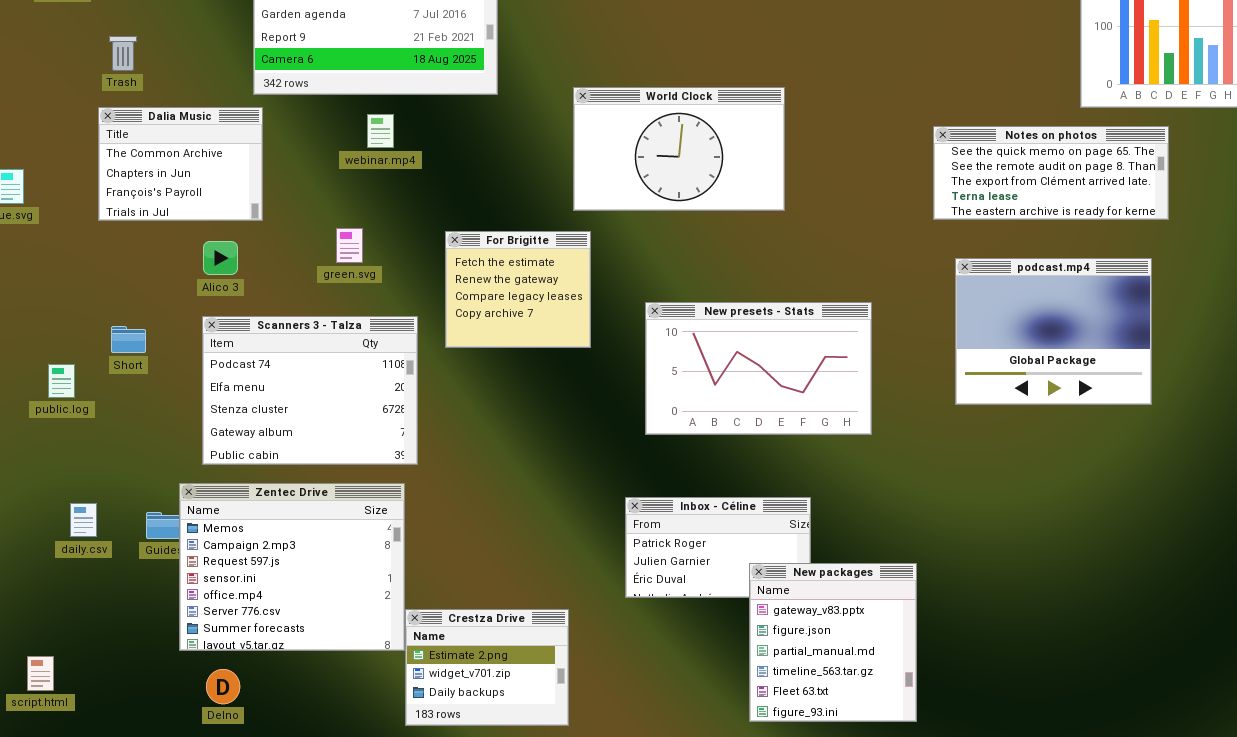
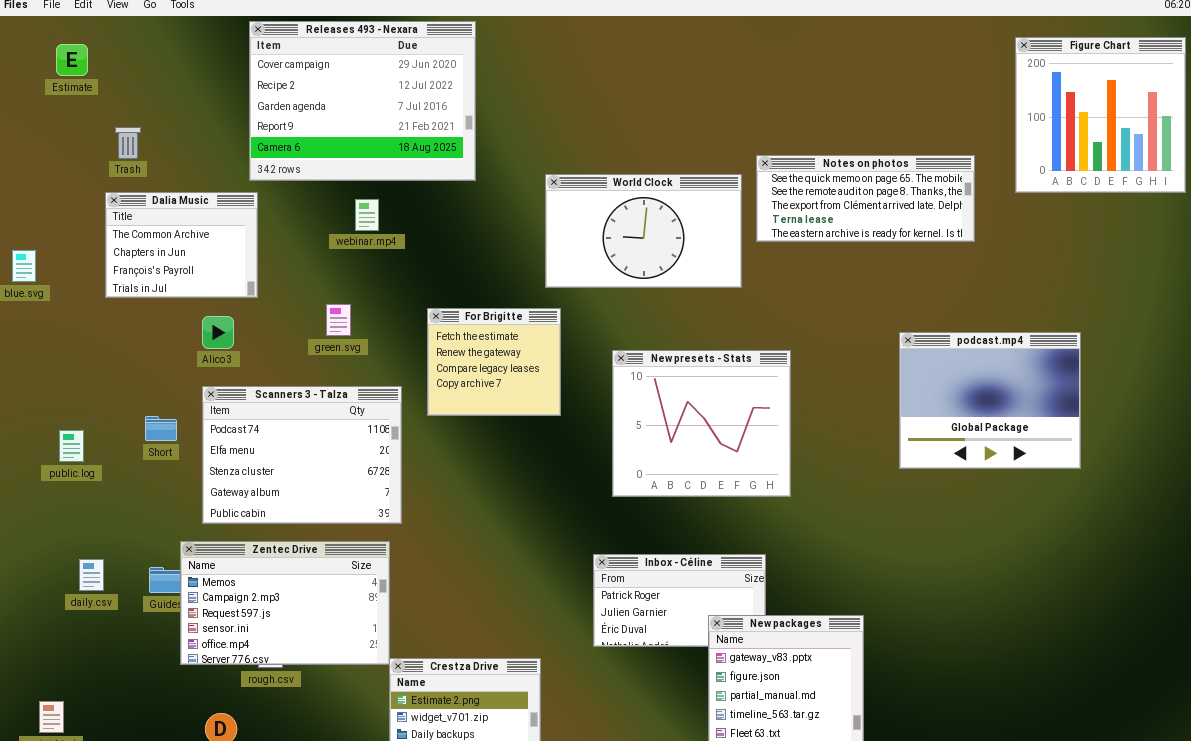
Notes on photos: [933,126,1169,220] -> [756,155,975,242], moved
New presets - Stats: [645,302,872,435] -> [612,350,791,497], resized
Short: [111,326,146,353] -> [145,416,177,441], moved
Zentec Drive: [179,483,405,651] -> [180,541,390,665], resized

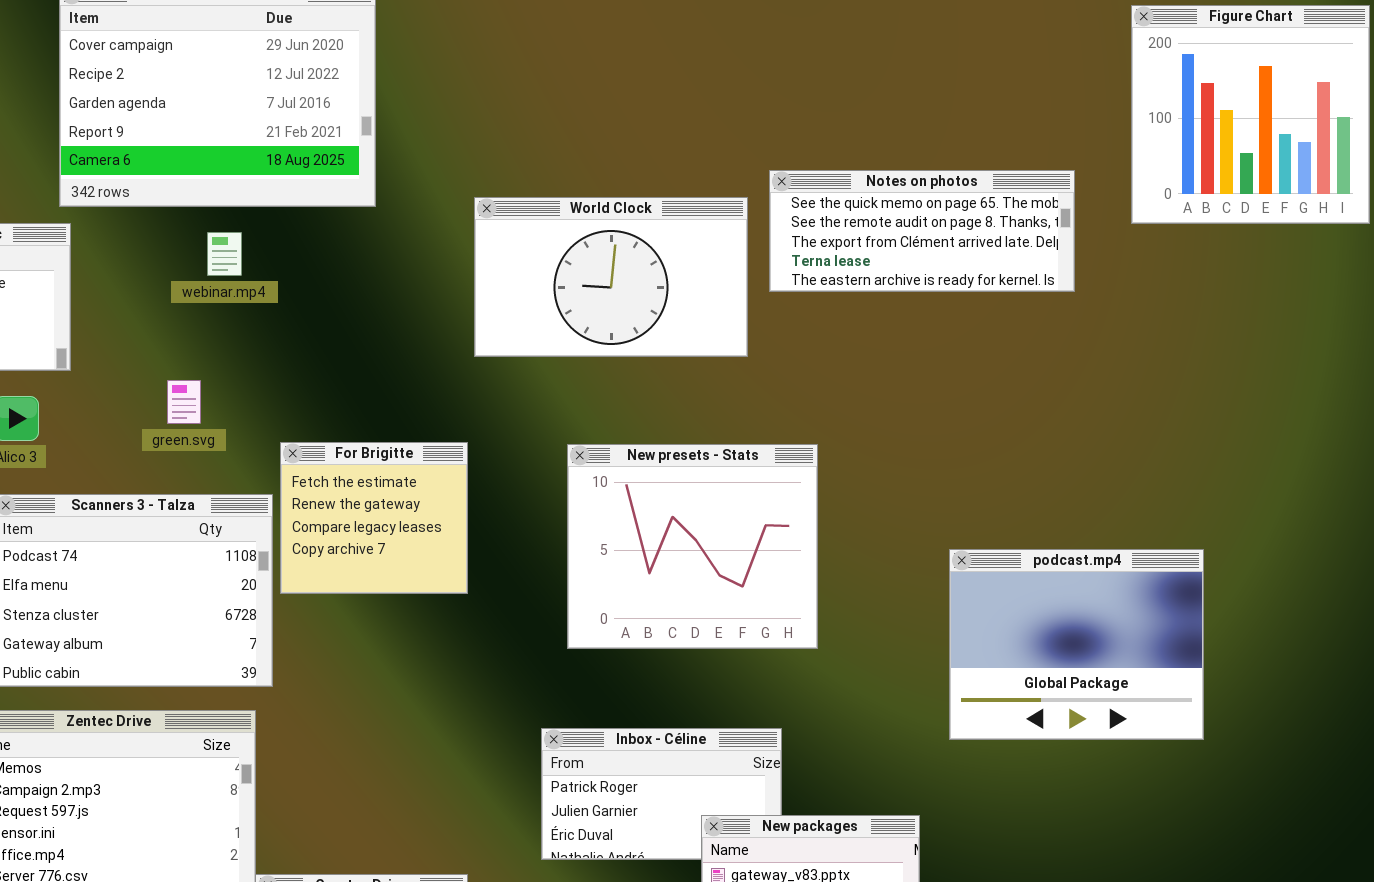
For Brigitte: [427,308,561,416] -> [280,442,468,594], moved
podcast.mp4: [899,332,1081,469] -> [949,549,1204,740], moved

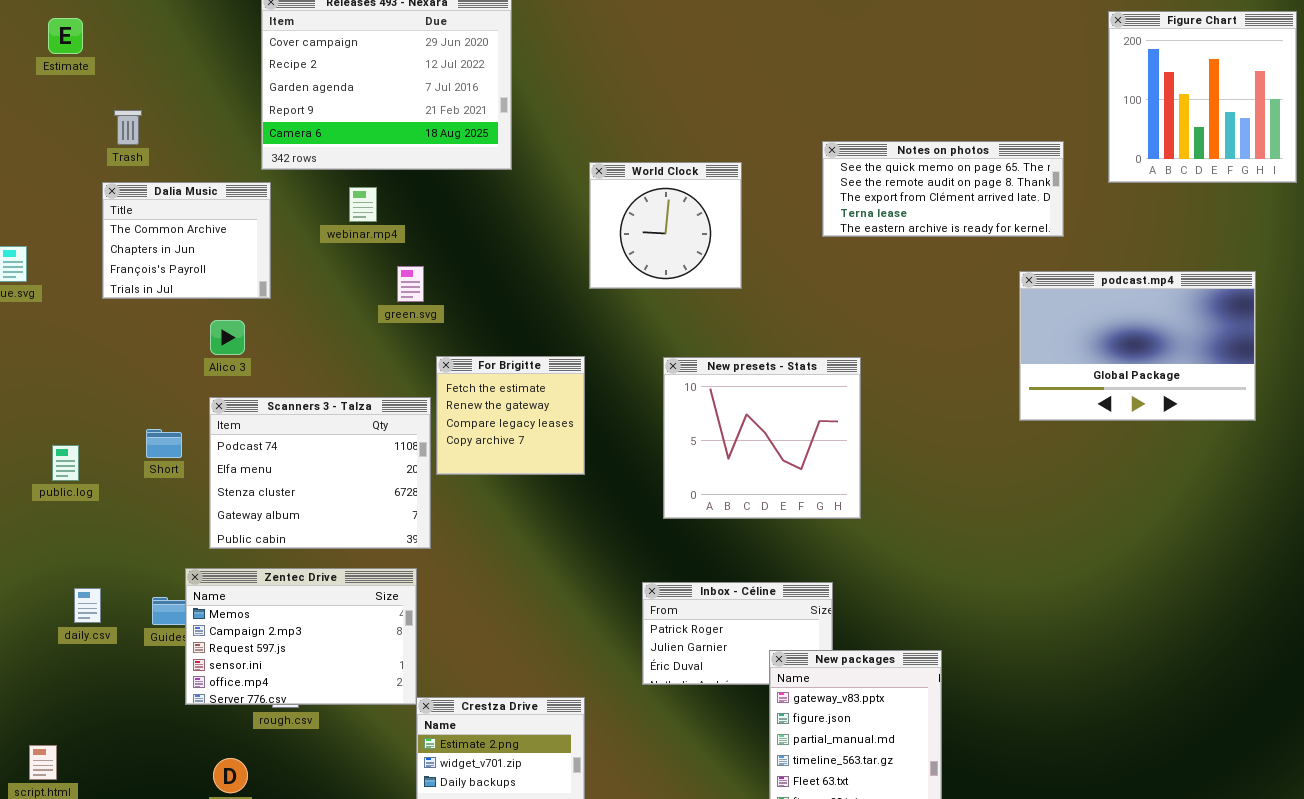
World Clock: [474,197,748,357] -> [589,162,742,289], resized
webinar.mp4: [207,232,242,276] -> [349,187,377,222], moved
green.svg: [167,380,201,424] -> [397,266,424,302], moved
podcast.mp4: [949,549,1204,740] -> [1019,271,1256,421], moved, resized

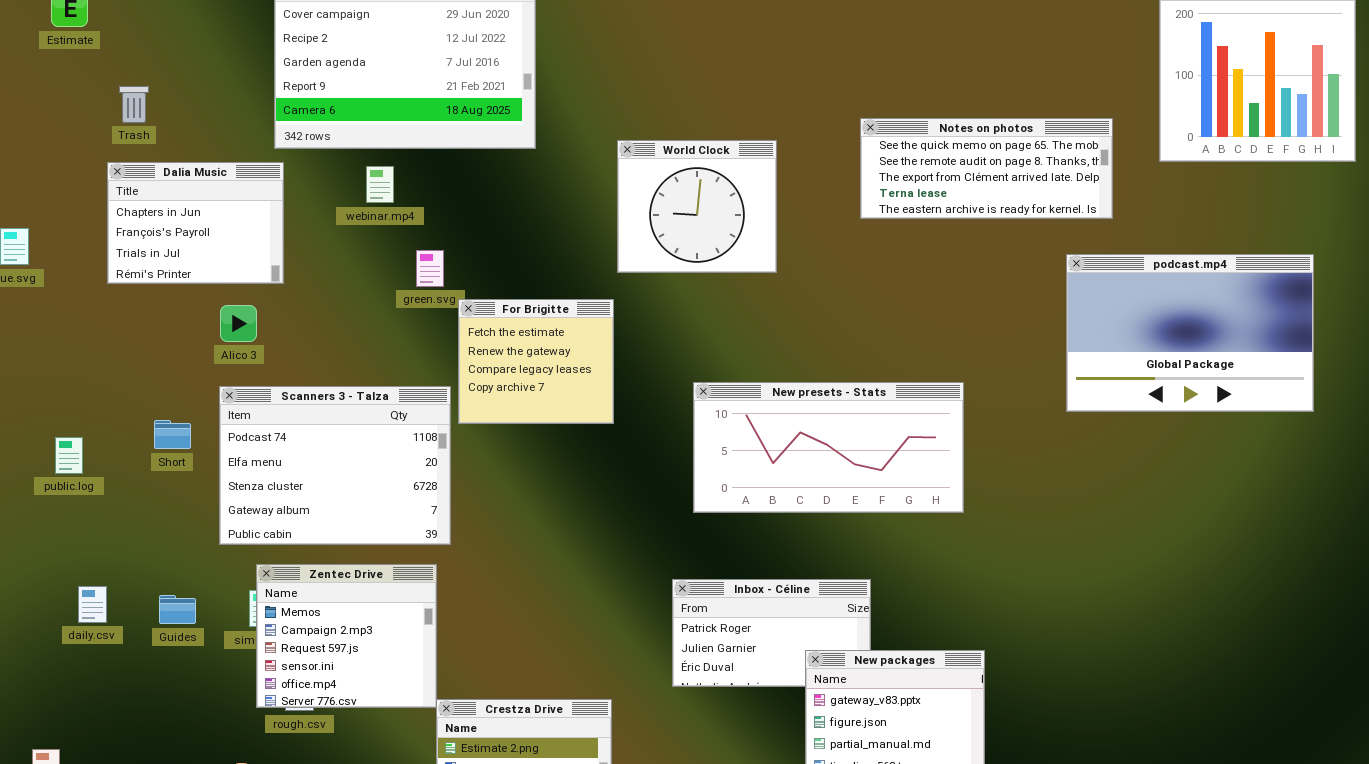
Dalia Music: [102,182,271,299] -> [107,162,284,284], scrolled down 1 row
For Brigitte: [436,356,585,475] -> [458,299,614,424], moved
New presets - Stats: [663,357,861,519] -> [693,382,964,513], resized
Zentec Drive: [185,568,417,705] -> [256,564,437,708], resized

